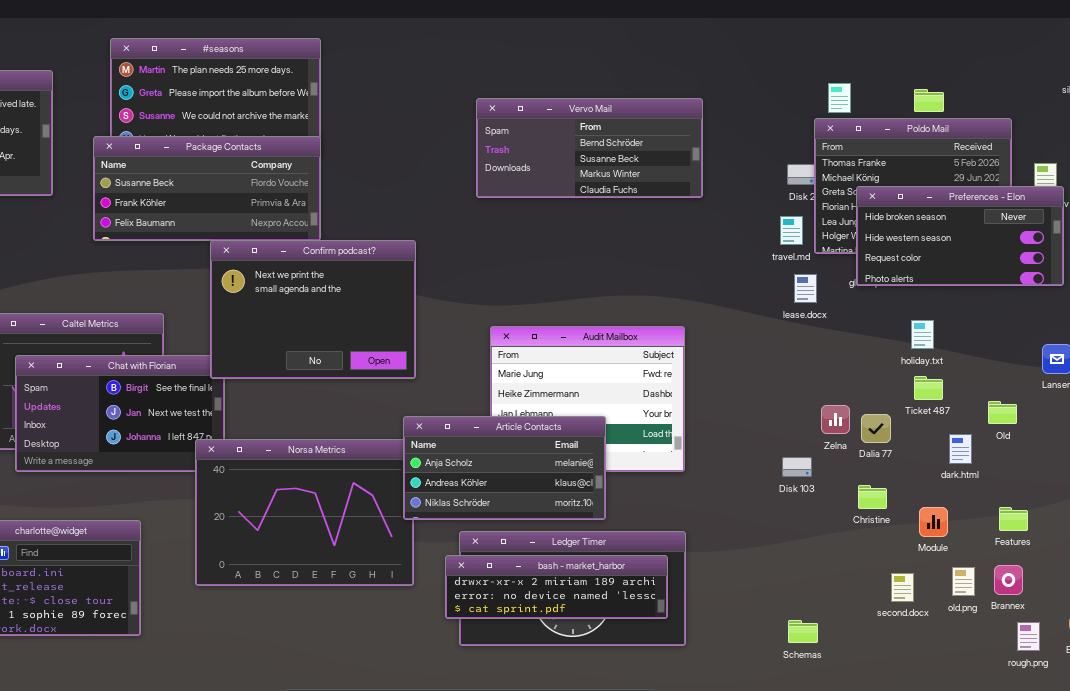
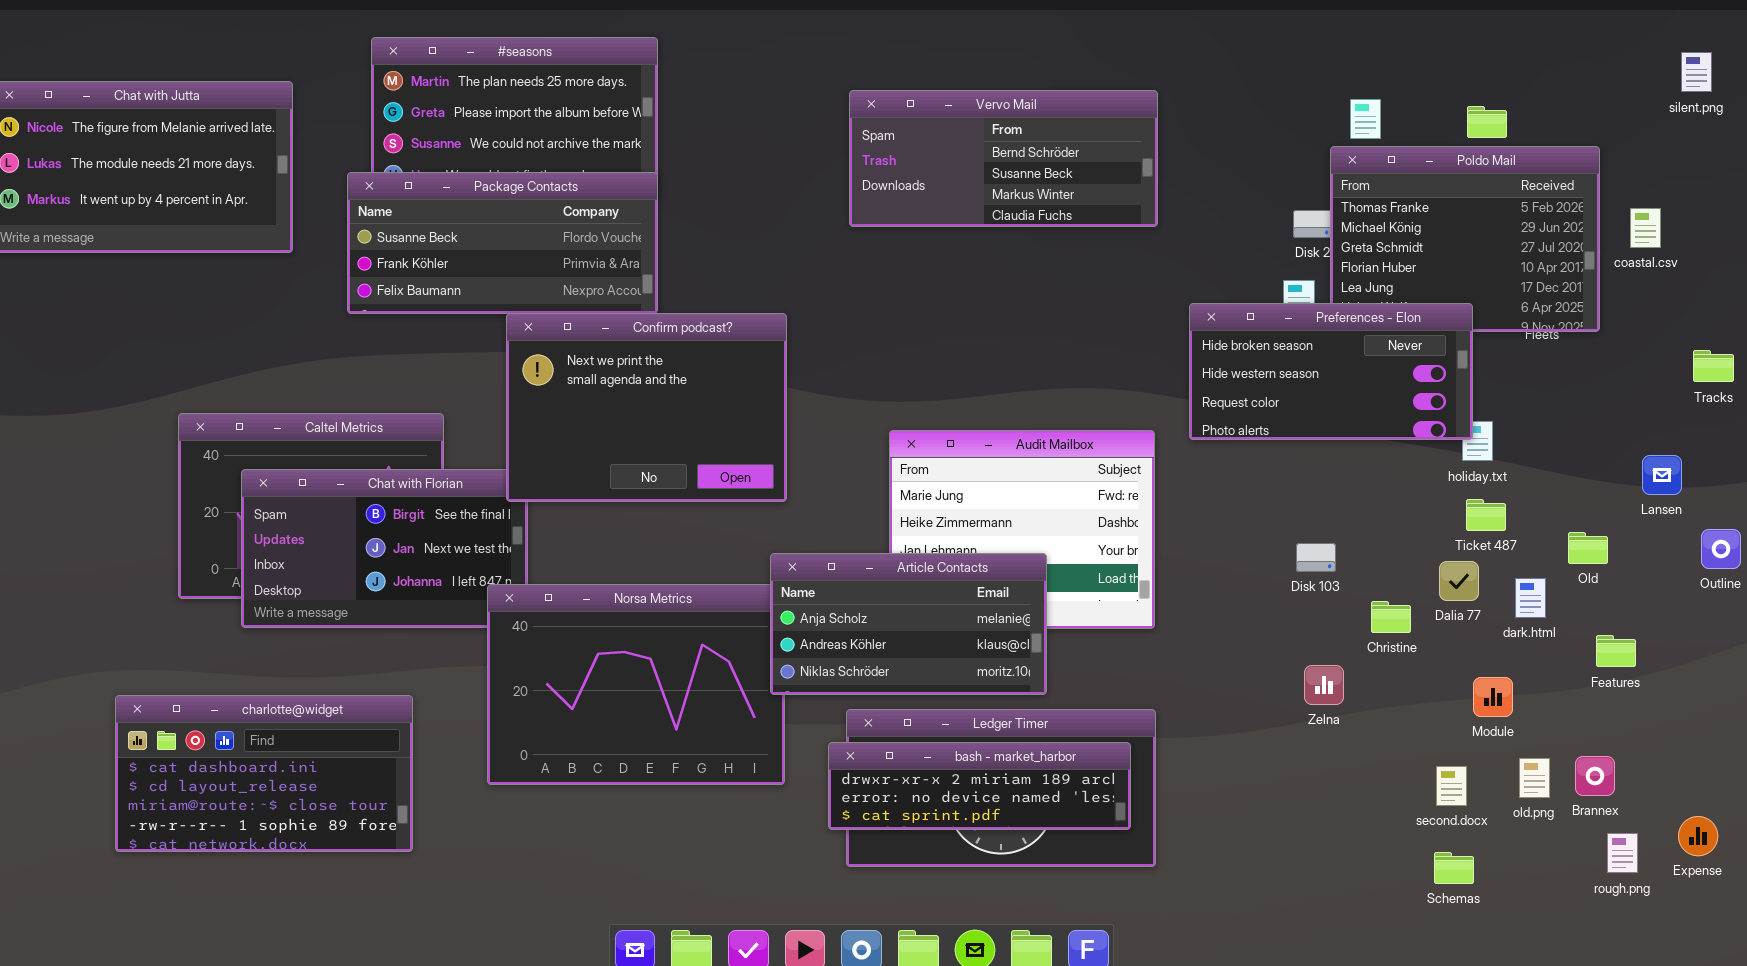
Vervo Mail: [476,98,703,198] -> [849,90,1158,227], moved
Preferences - Elon: [856,186,1064,286] -> [1189,303,1473,440], moved
Zelna: [821,405,850,434] -> [1304,665,1344,705], moved
Dalia 77: [861,414,891,443] -> [1439,561,1479,601], moved
Disk 103: [782,457,812,477] -> [1296,543,1336,572], moved
Christine: [858,485,887,509] -> [1371,601,1411,633], moved
Features: [999,507,1028,531] -> [1596,635,1636,667], moved
Schemas: [788,620,818,643] -> [1434,852,1474,884], moved

